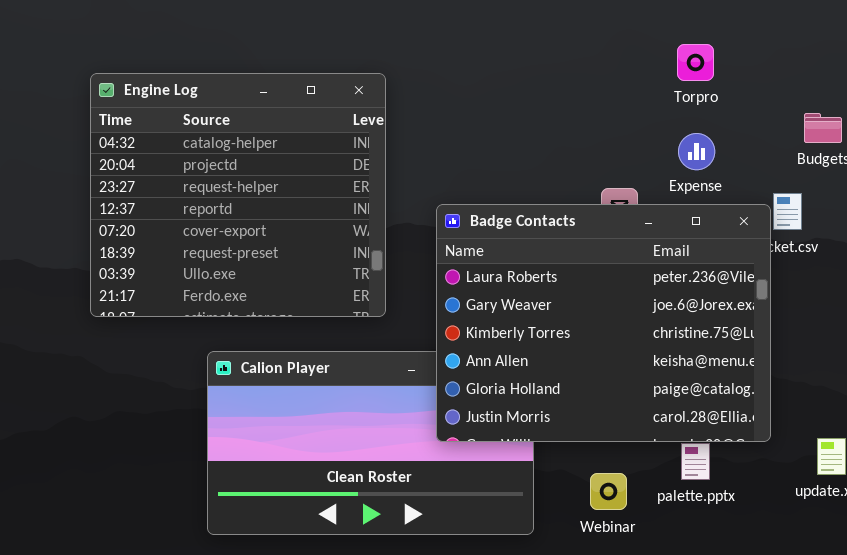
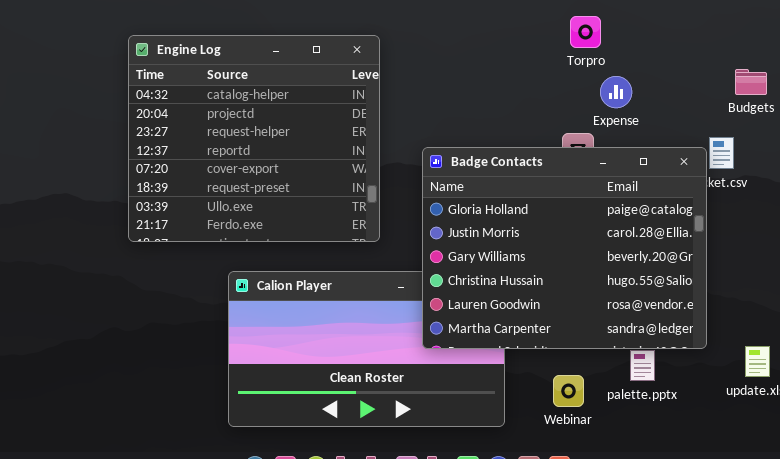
Torpro: [677,44,714,81] -> [570,16,601,48], moved
Expense: [678,133,715,170] -> [600,76,632,108], moved
Badge Contacts: [436,204,771,442] -> [422,147,707,349], scrolled down 4 rows

